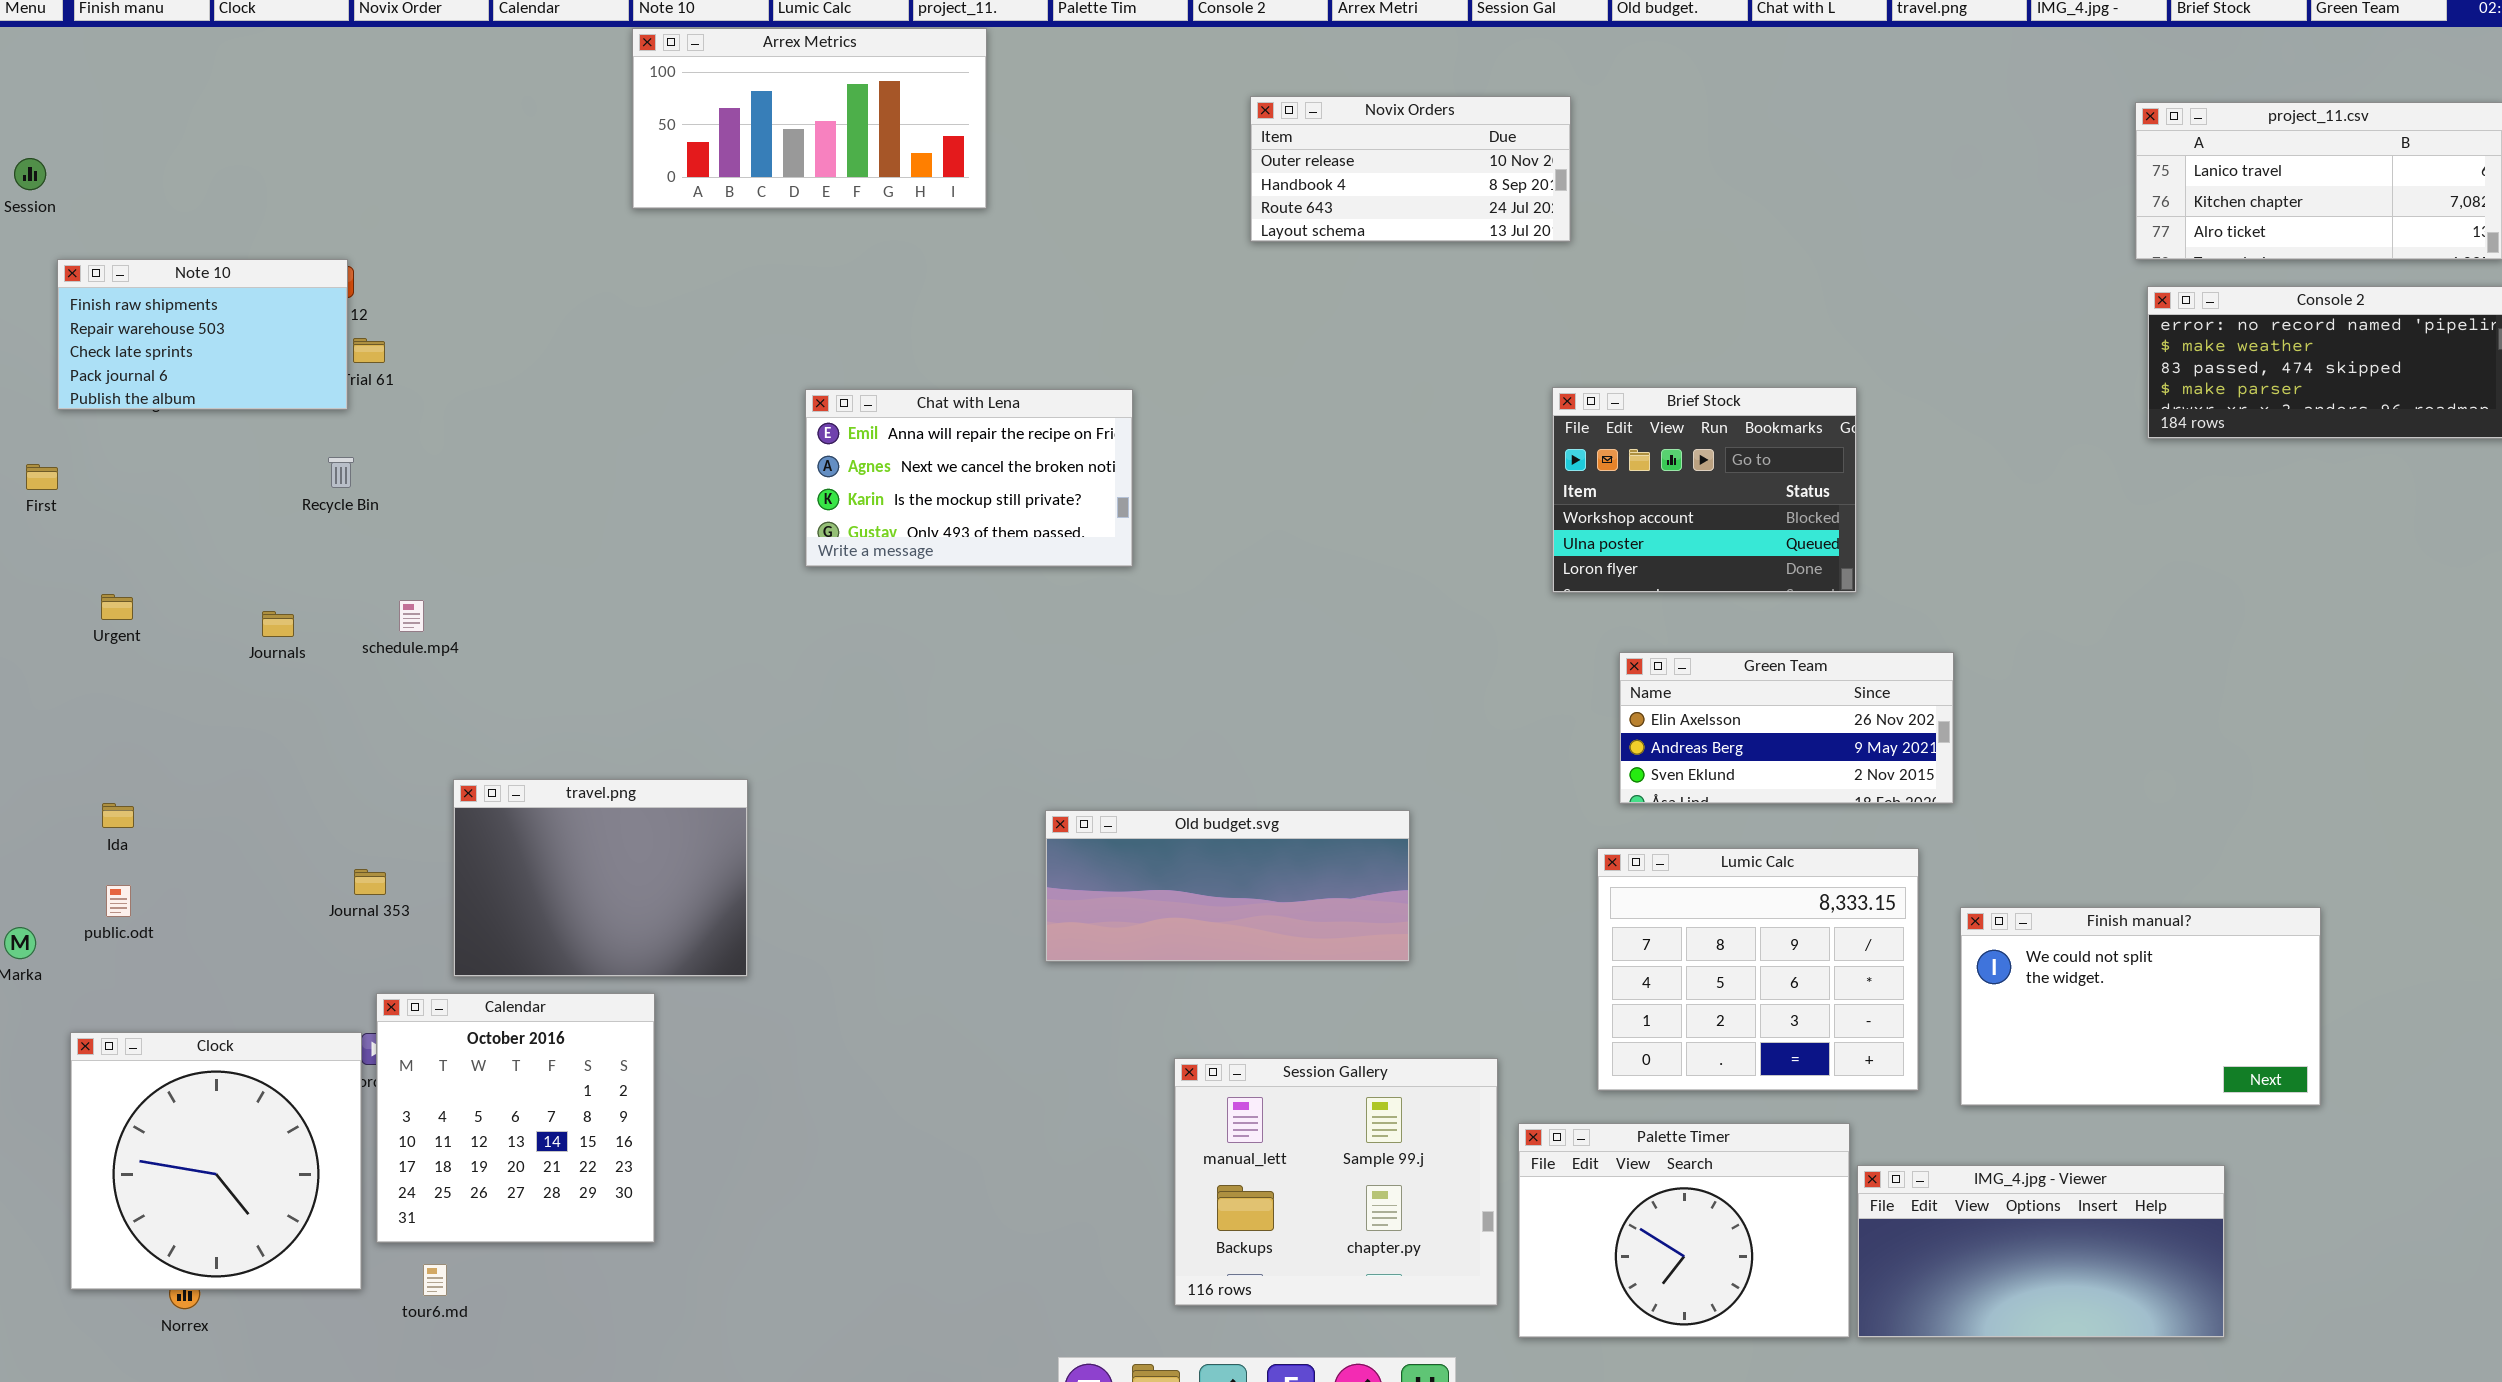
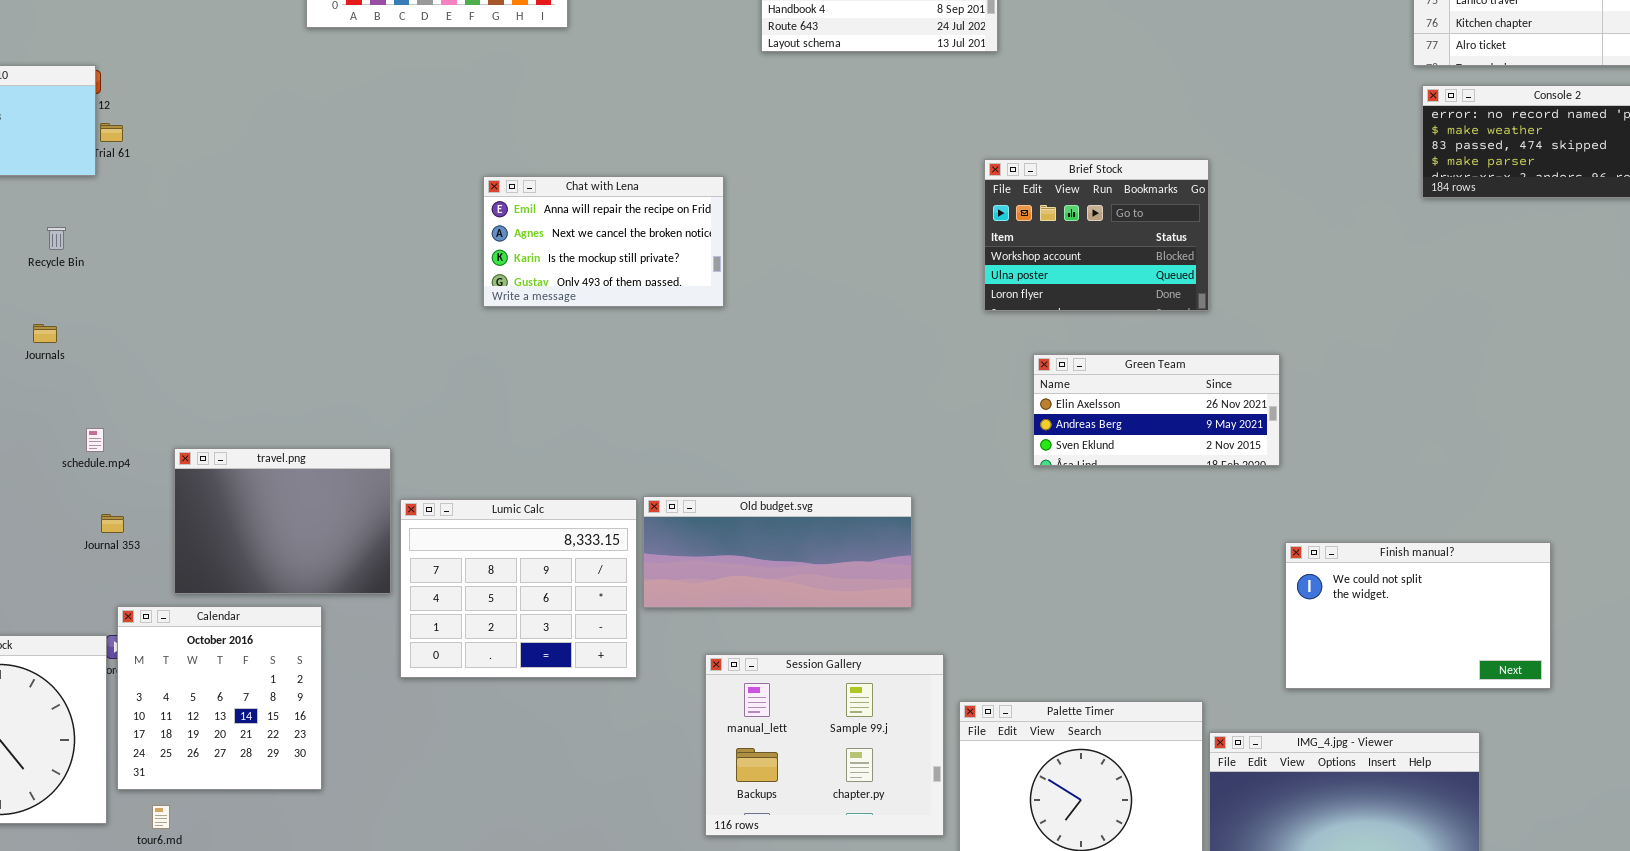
Chat with Lena: [805,389,1133,567] -> [483,176,724,307], moved
Recycle Bin: [328,457,354,488] -> [47,227,66,250], moved
schedule.mp4: [399,600,424,632] -> [86,428,104,452], moved
Old budget.svg: [1045,810,1410,962] -> [643,496,912,608], moved
Lumic Calc: [1597,848,1919,1091] -> [400,499,637,678], moved

